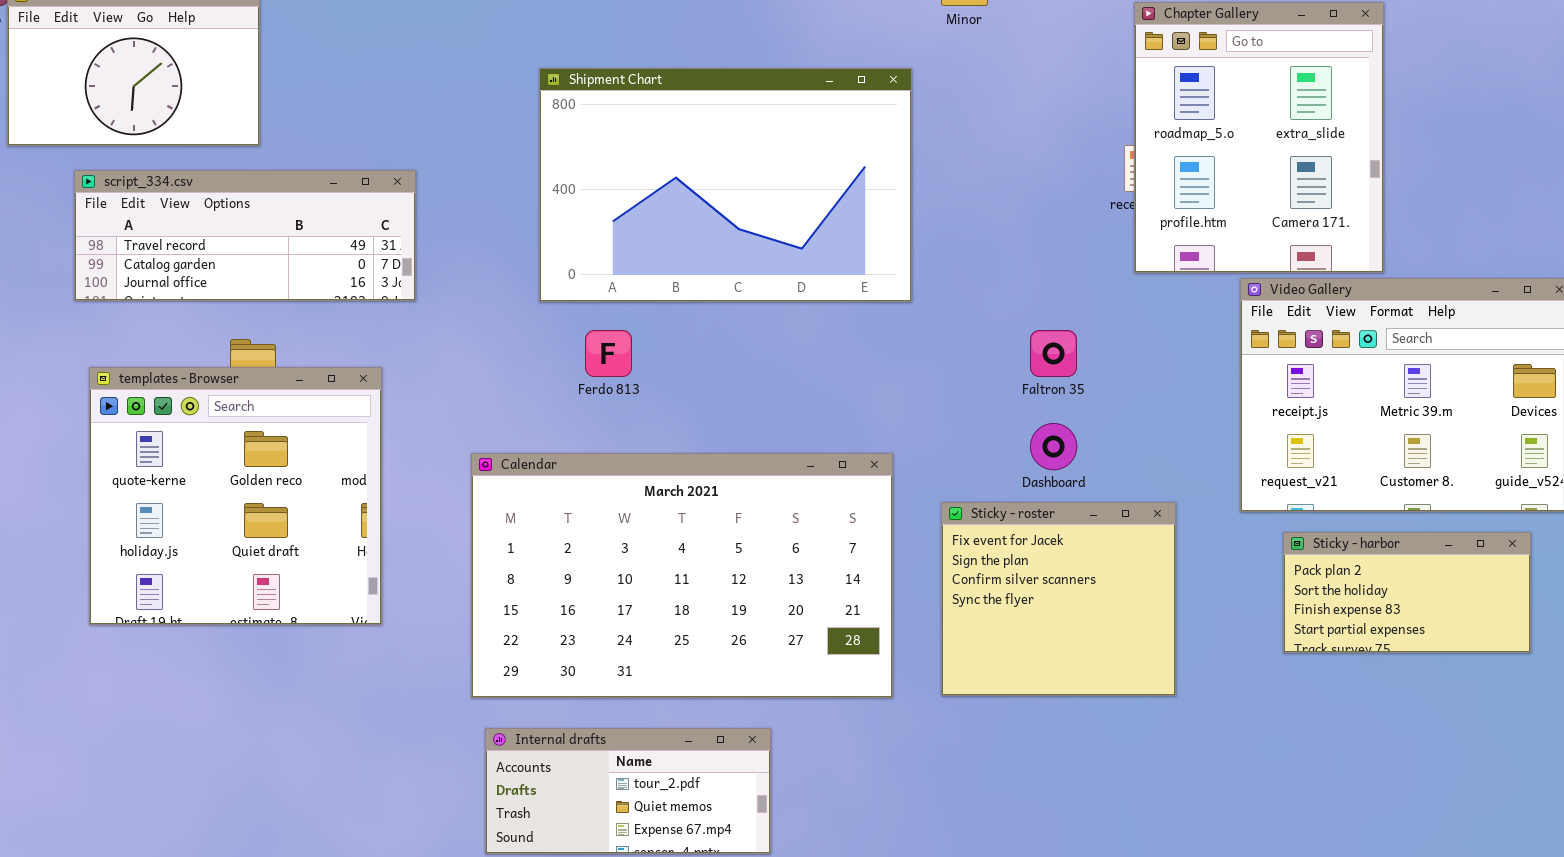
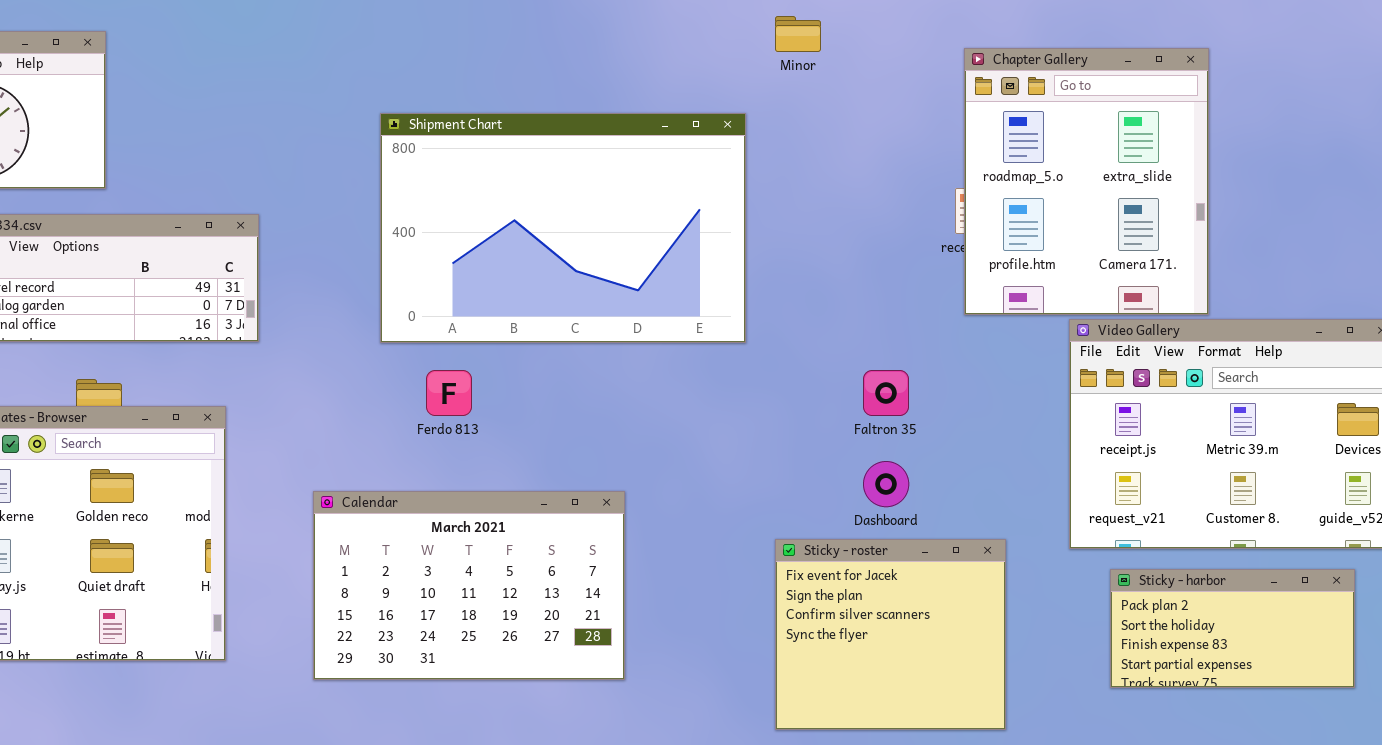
Calendar: [471,453,893,698] -> [313,491,625,680], resized

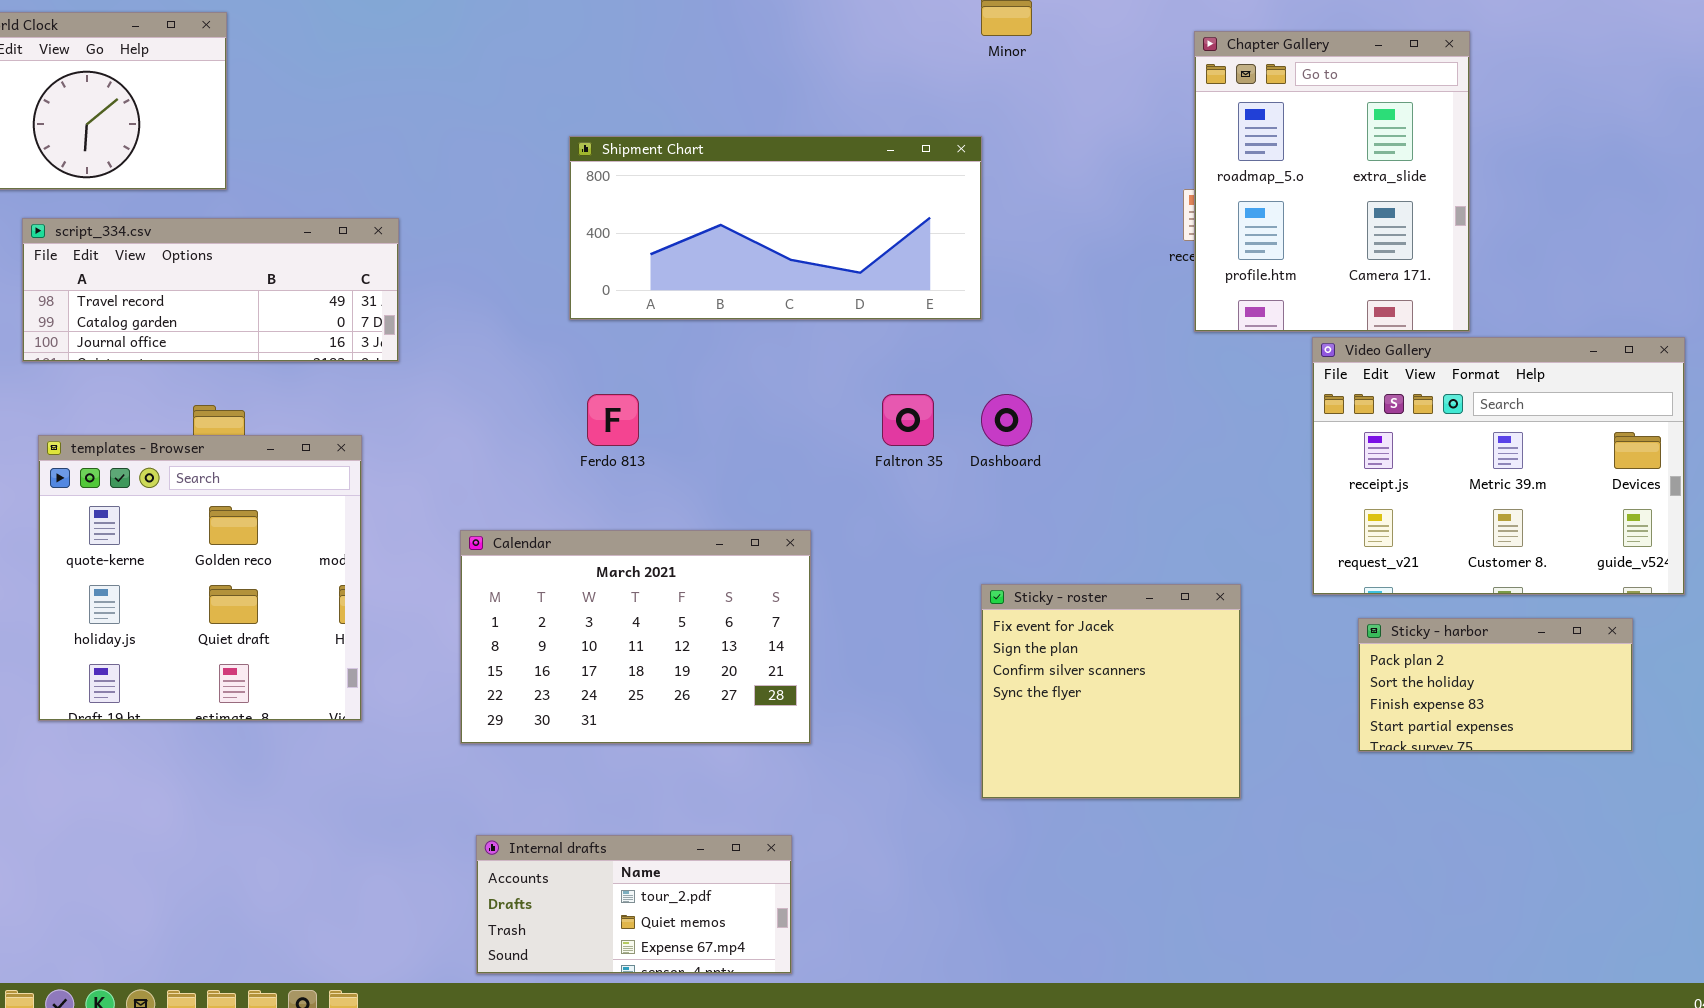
Shipment Chart: [380,113,746,343] -> [569,136,982,320], moved, resized
Faltron 35: [863,370,909,416] -> [882,394,934,446], moved
Dashboard: [863,461,909,507] -> [981,394,1032,446], moved

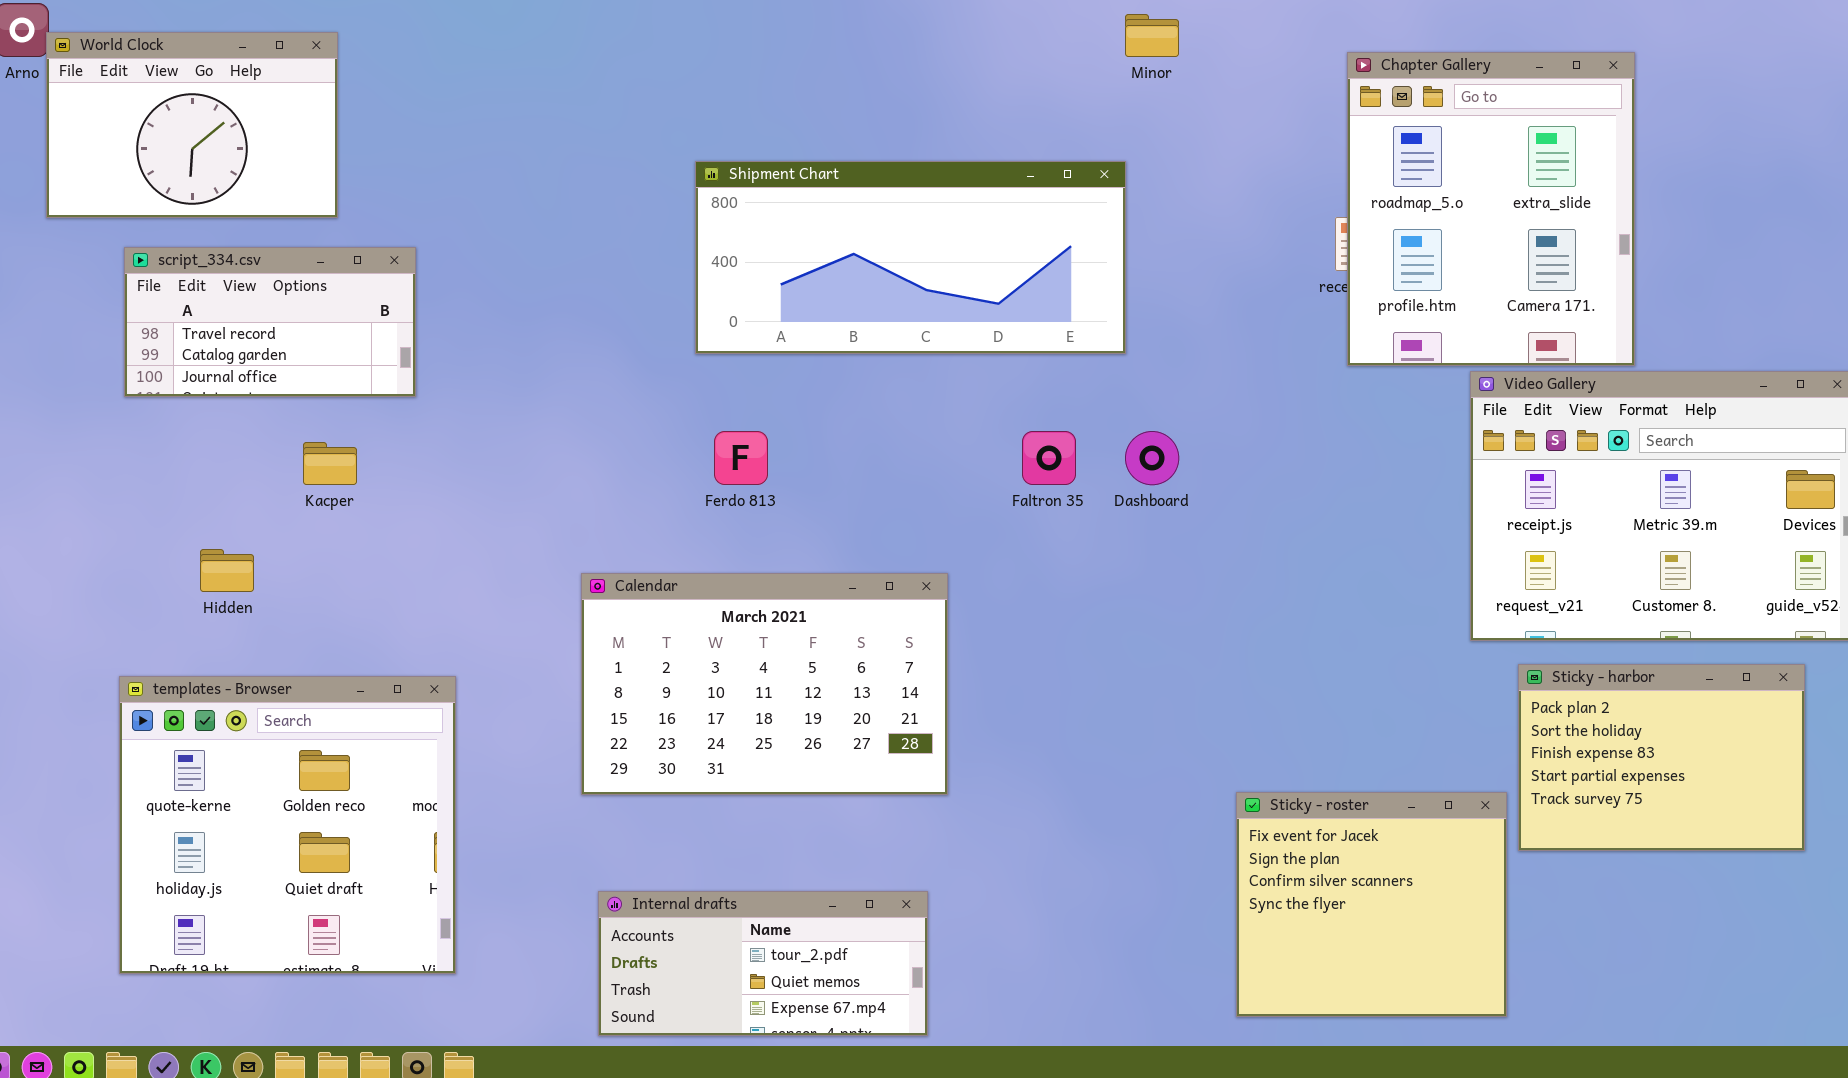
script_334.csv: [22,218,399,362] -> [124,247,416,397], resized
templates - Browser: [38,435,362,721] -> [119,676,456,974], moved
Sticky - roster: [981,584,1241,799] -> [1236,792,1507,1017], moved
Sticky - harbor: [1358,618,1633,752] -> [1518,664,1805,851], resized

